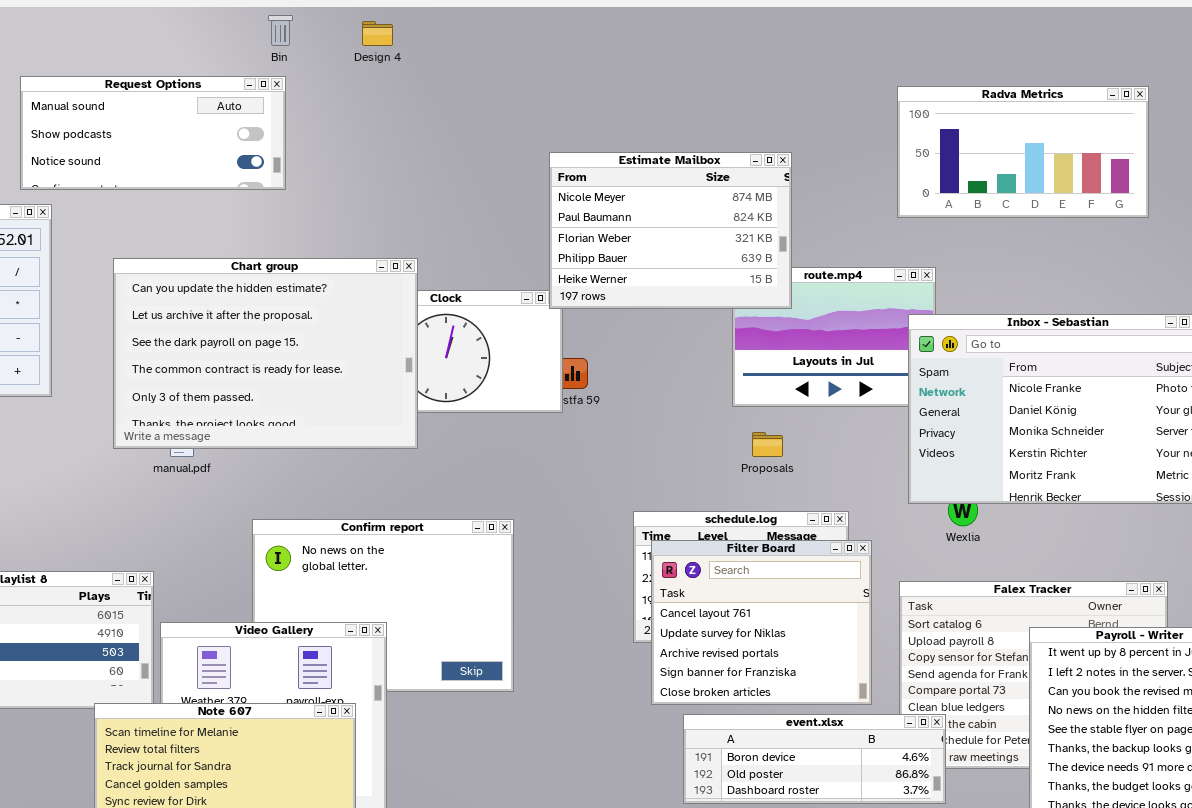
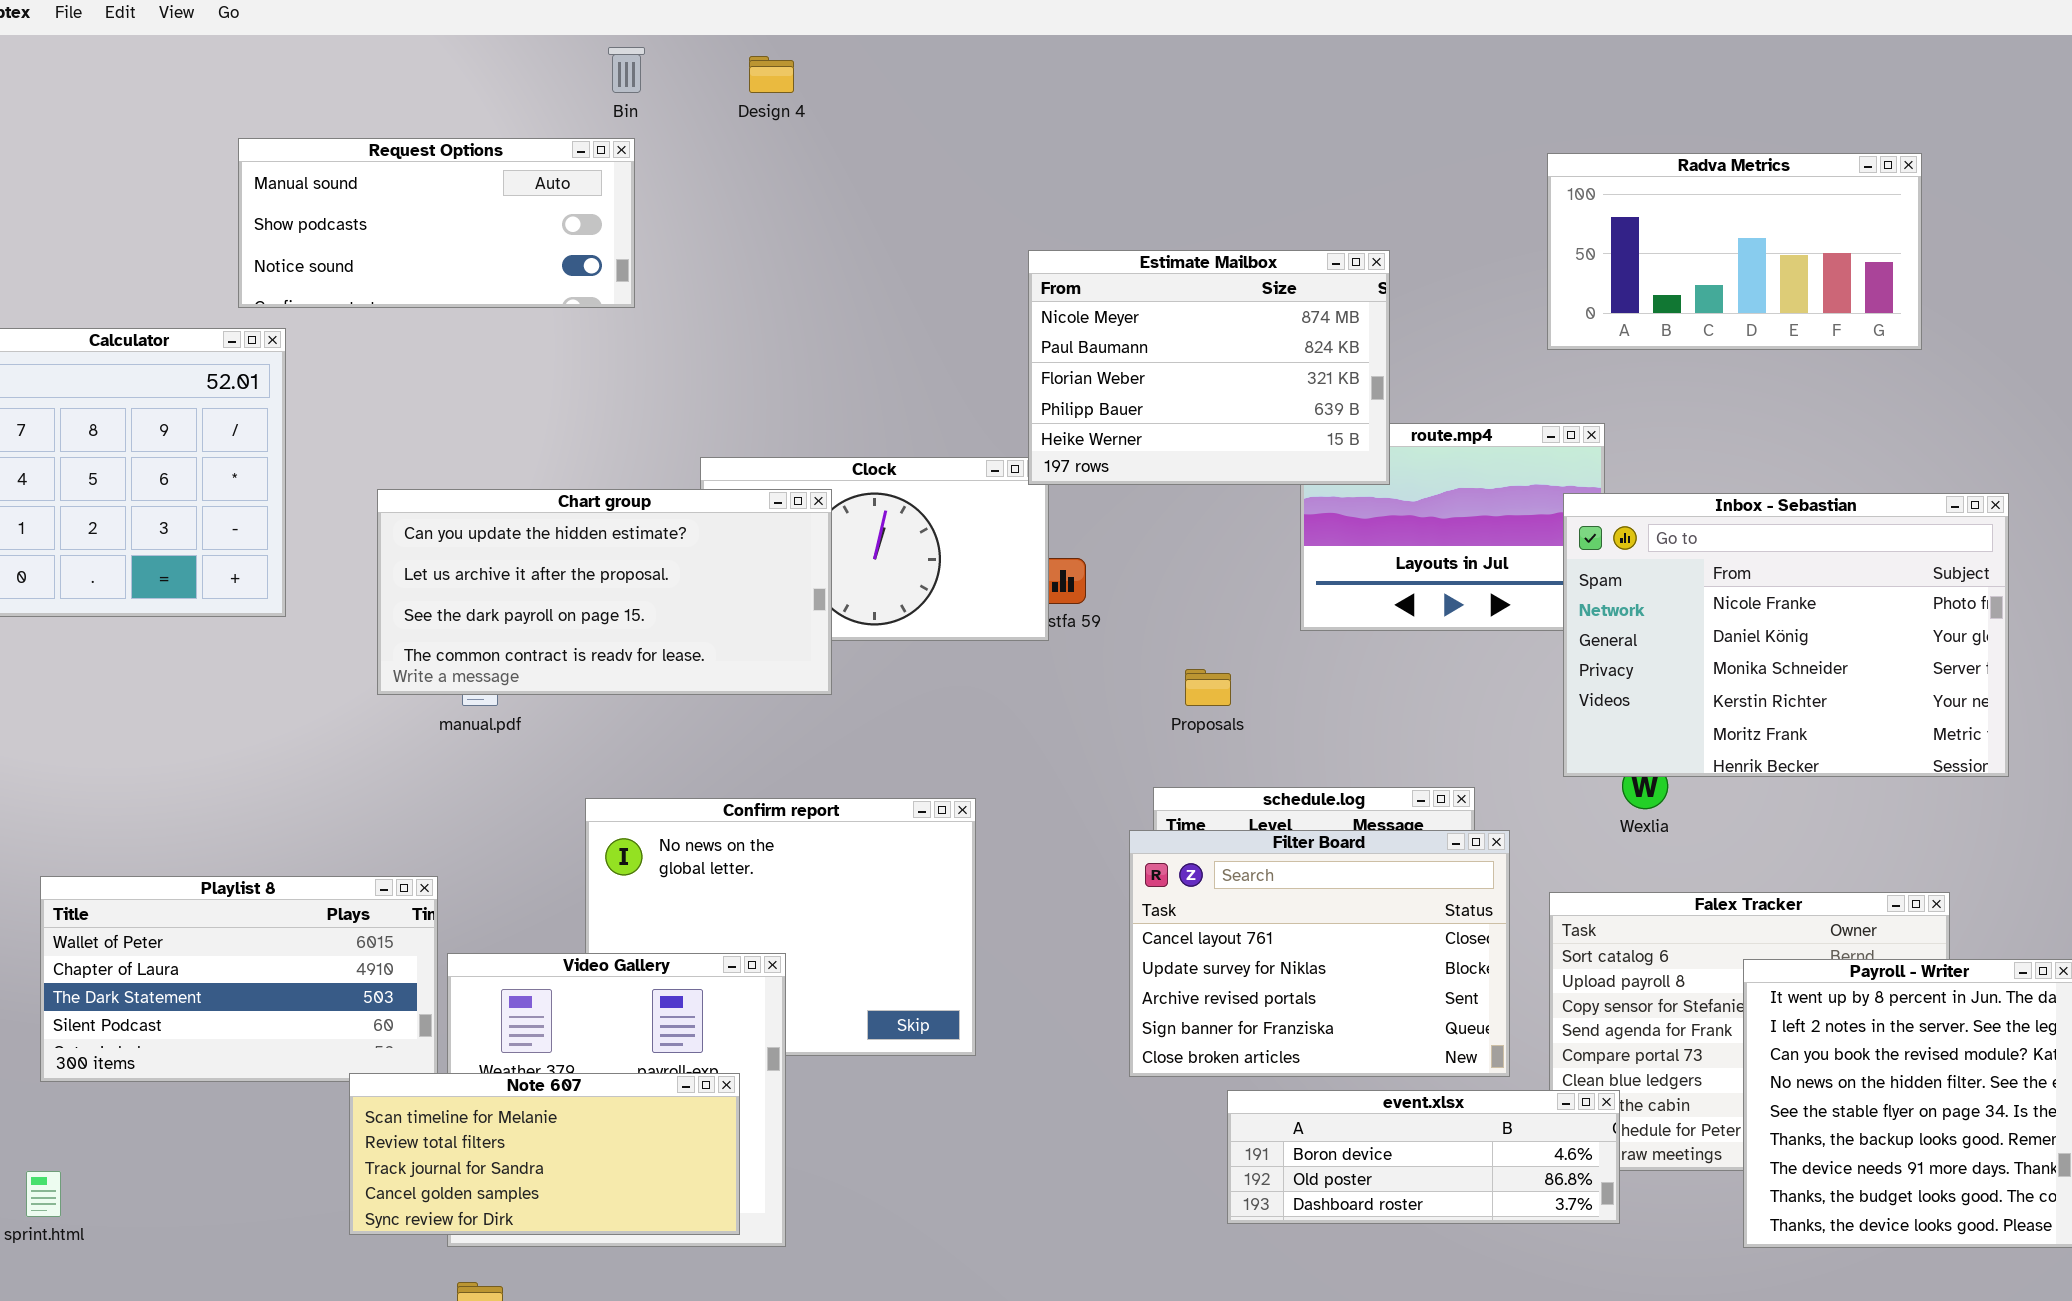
Chart group: [113,258,418,449] -> [377,489,832,695], resized
Proposals: [752,432,783,457] -> [1185,669,1231,706], moved
Filter Board: [651,540,872,705] -> [1129,830,1510,1077], resized

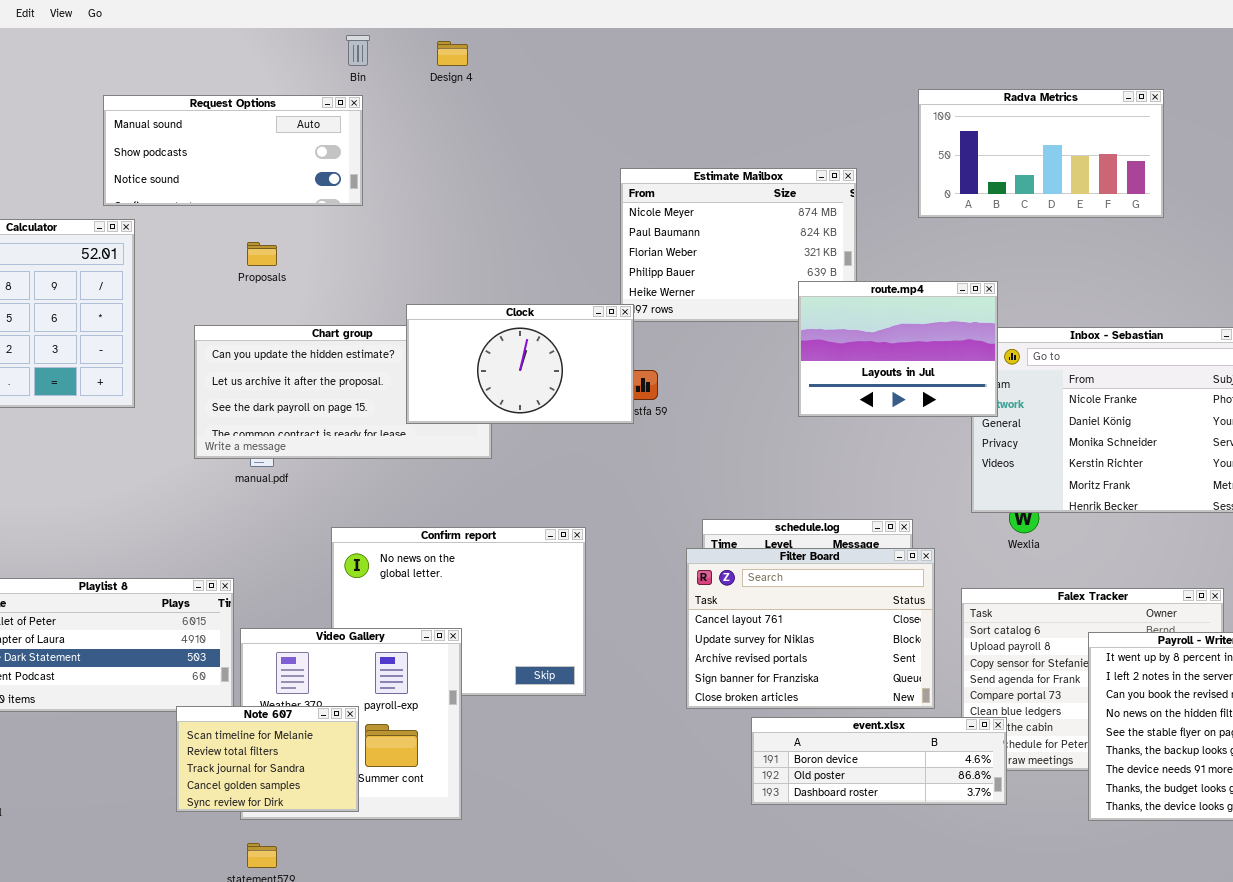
Radva Metrics: [1547,153,1922,350] -> [918,89,1164,218], moved
route.mp4: [1300,423,1605,631] -> [798,281,998,417], raised
Clock: [700,457,1049,641] -> [406,304,634,424], raised
Proposals: [1185,669,1231,706] -> [247,242,277,266], moved
Note 607: [349,1073,740,1235] -> [176,706,359,812], resized

